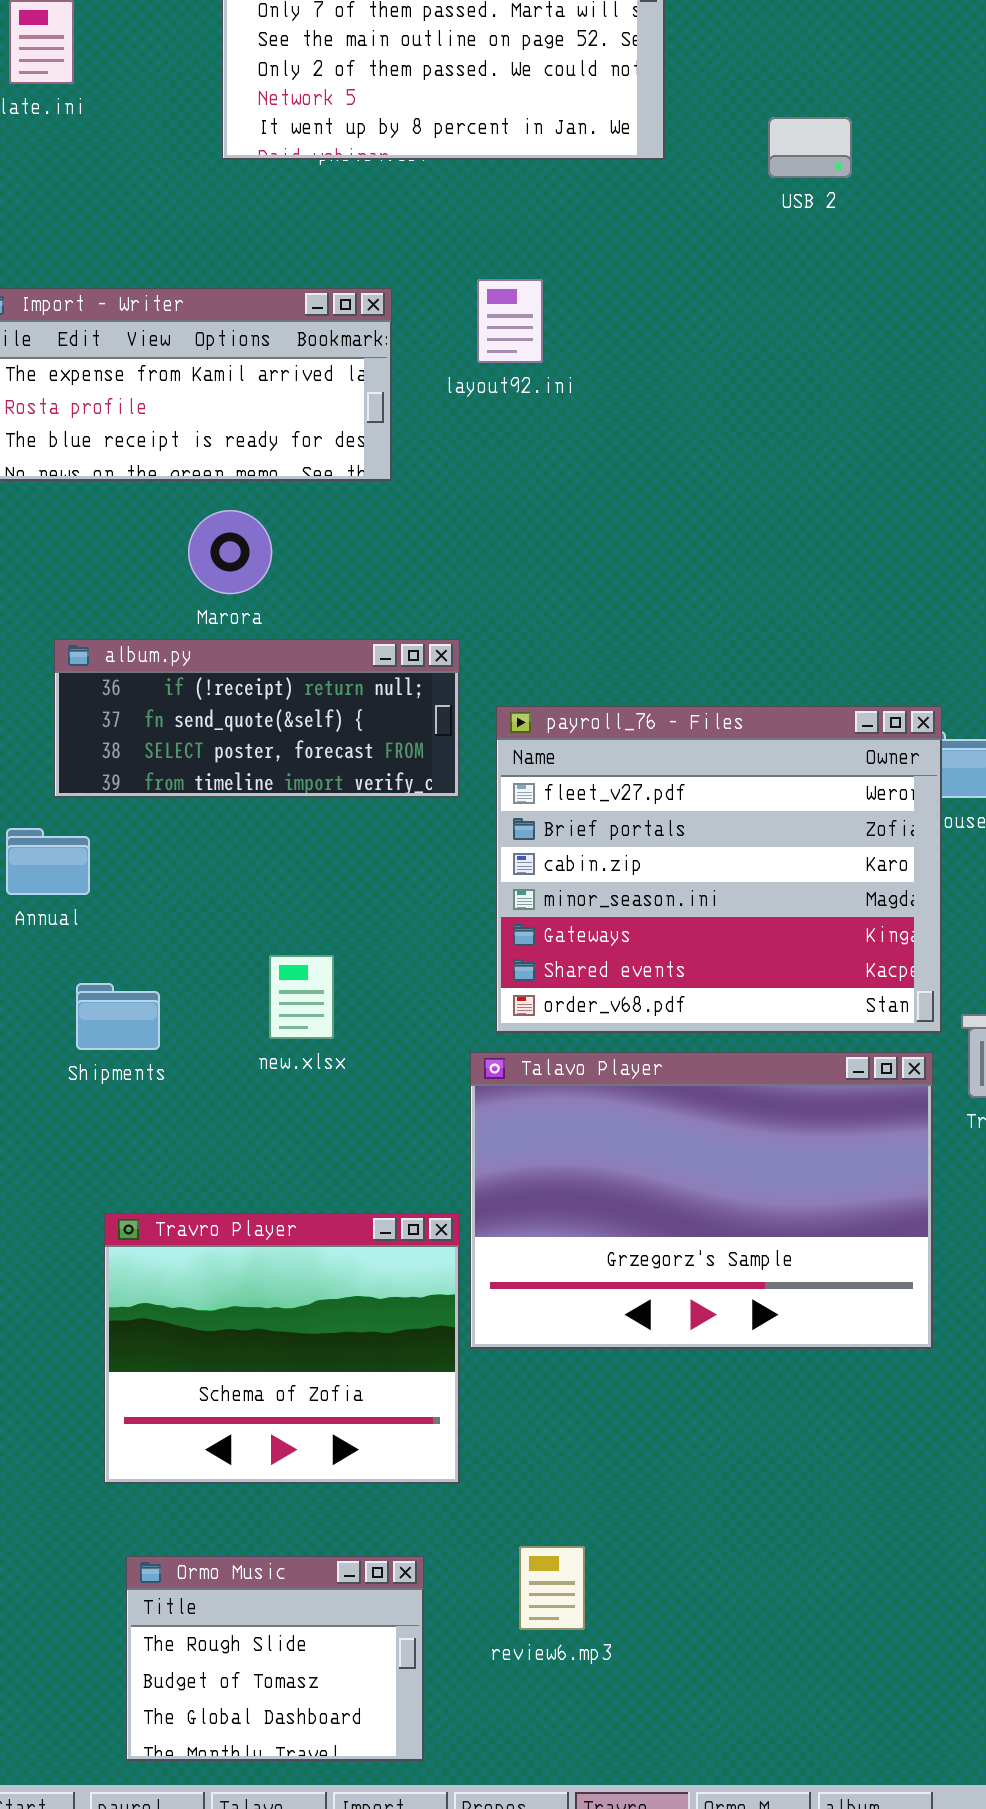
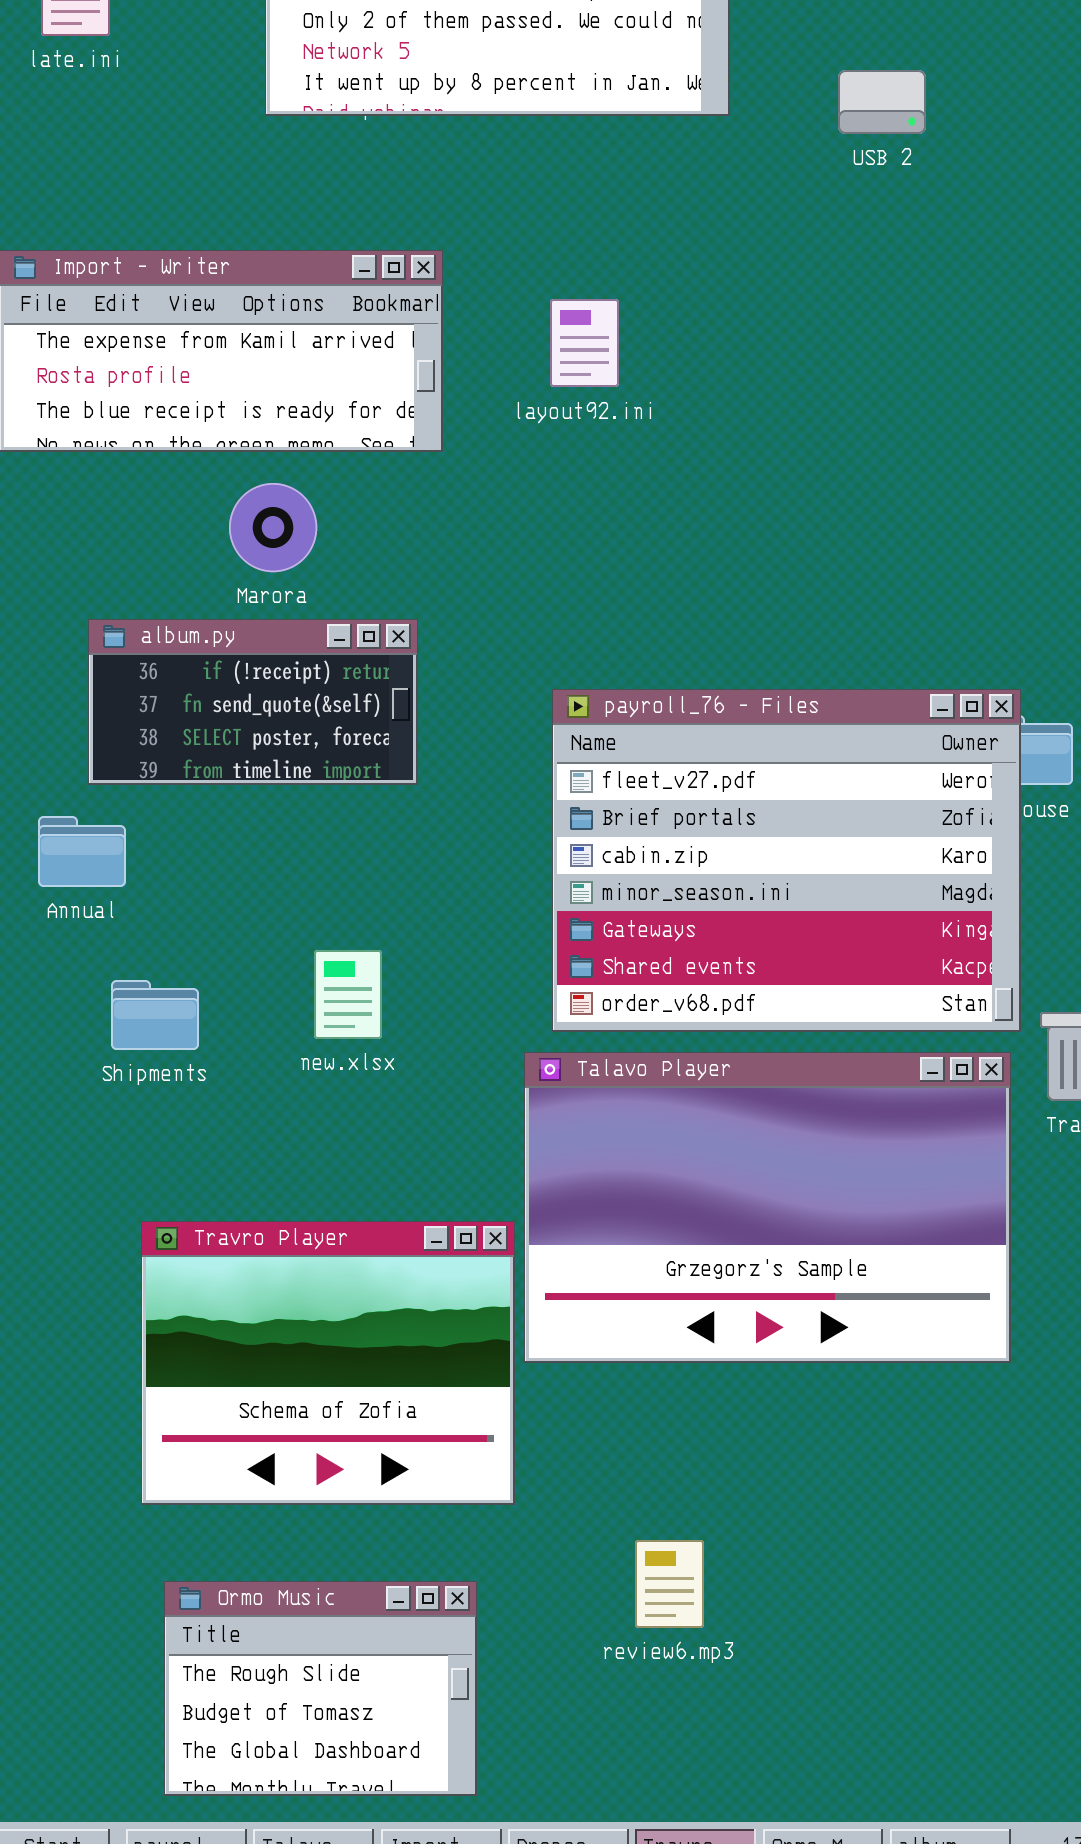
layout92.ini: [477,279,543,363] -> [550,299,619,387], moved
album.py: [54,639,460,798] -> [88,619,418,785], resized
review6.mp3: [519,1546,585,1630] -> [635,1540,704,1628], moved

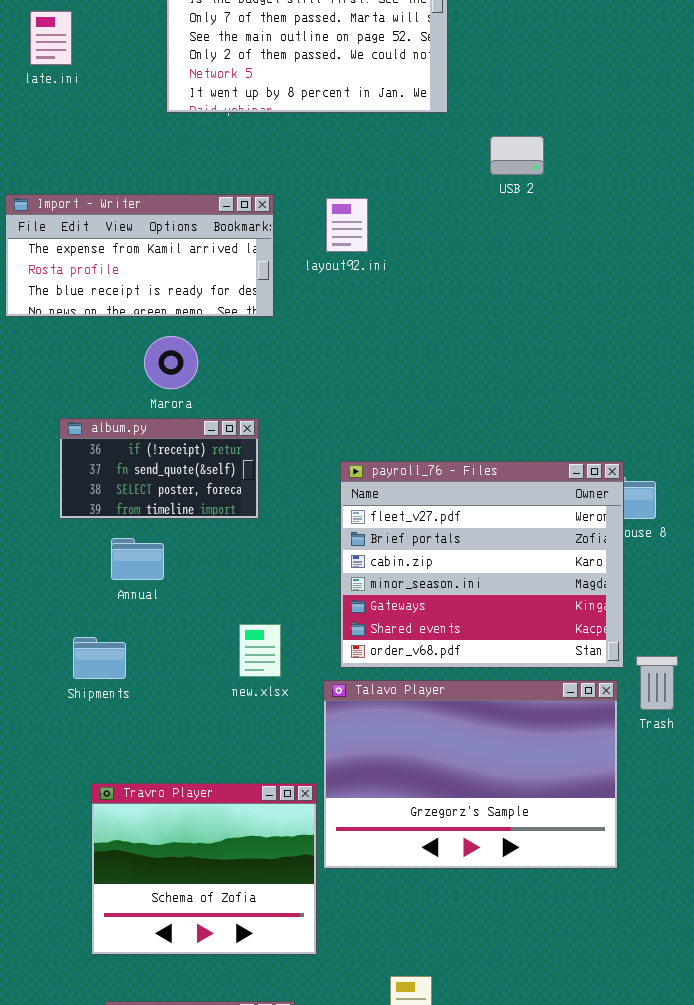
USB 2: [838,70,926,134] -> [490,136,544,175], moved
layout92.ini: [550,299,619,387] -> [326,198,368,252], moved
Annual: [38,816,126,887] -> [111,538,164,580], moved
new.xlsx: [314,950,382,1039] -> [239,624,281,677], moved

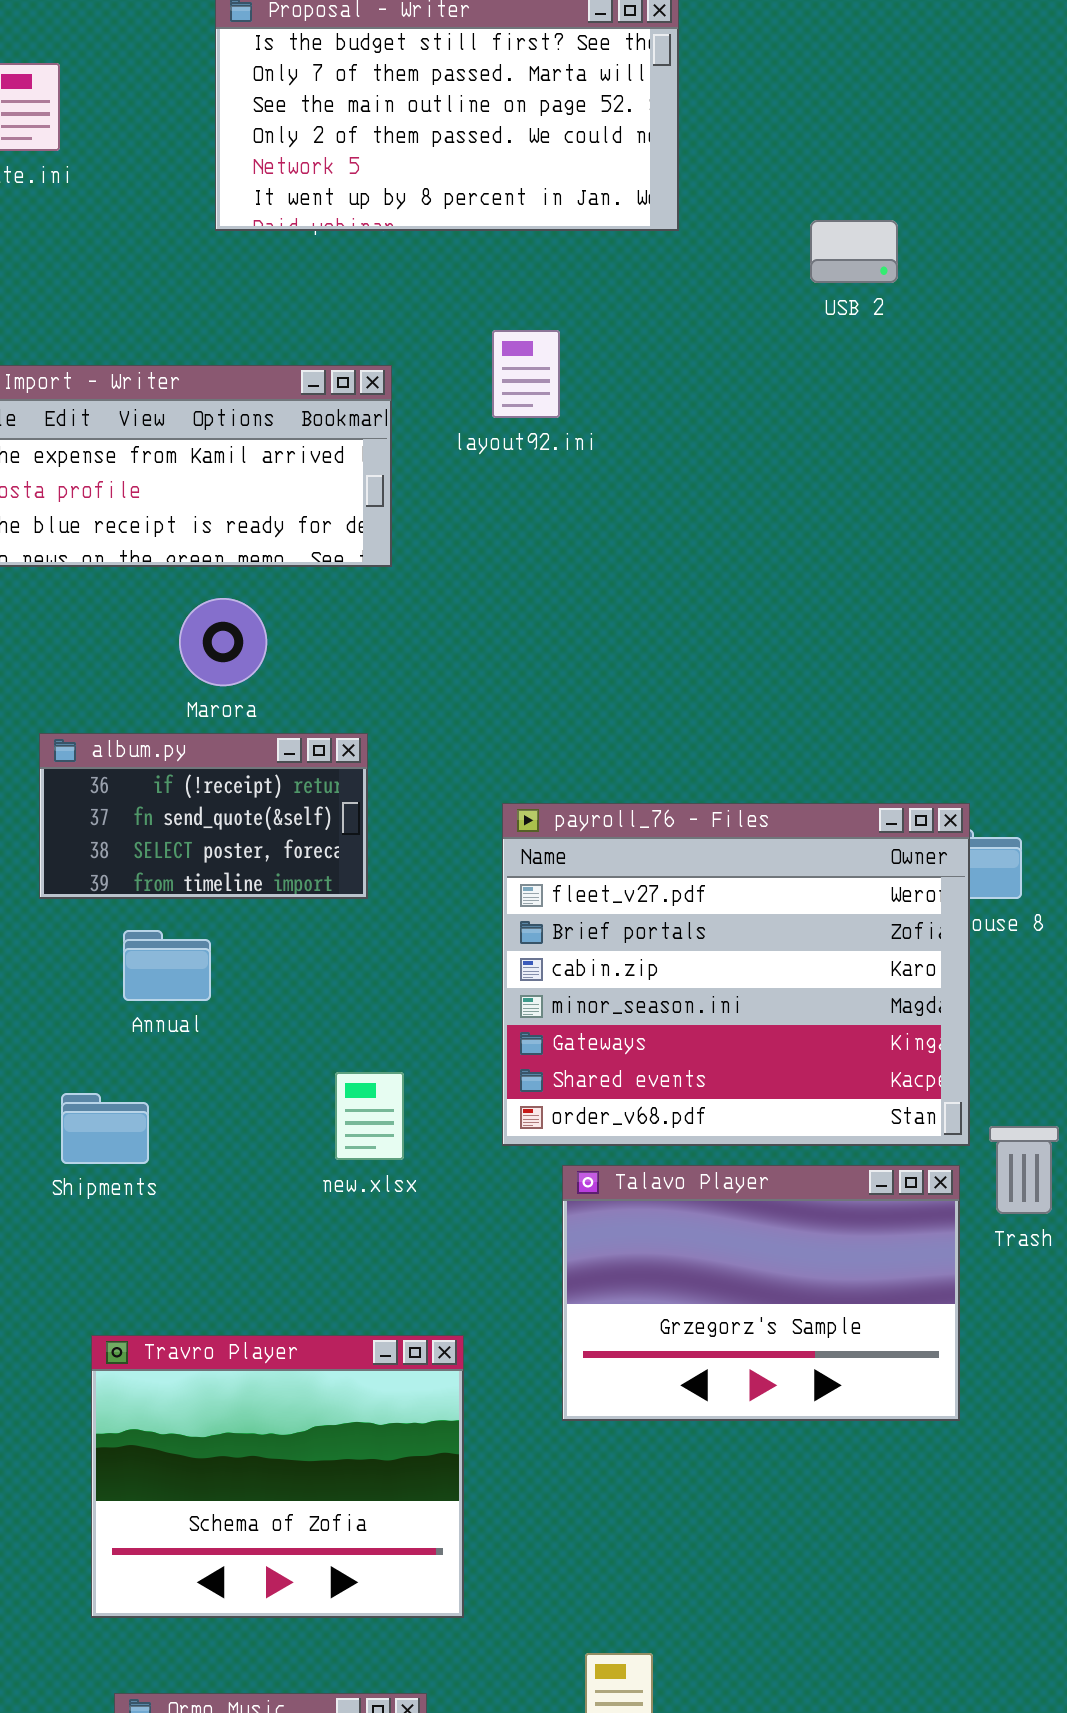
USB 2: [490,136,544,175] -> [810,220,898,283], moved
layout92.ini: [326,198,368,252] -> [492,330,560,418], moved
Talavo Player: [323,680,618,869] -> [562,1165,960,1421], resized

